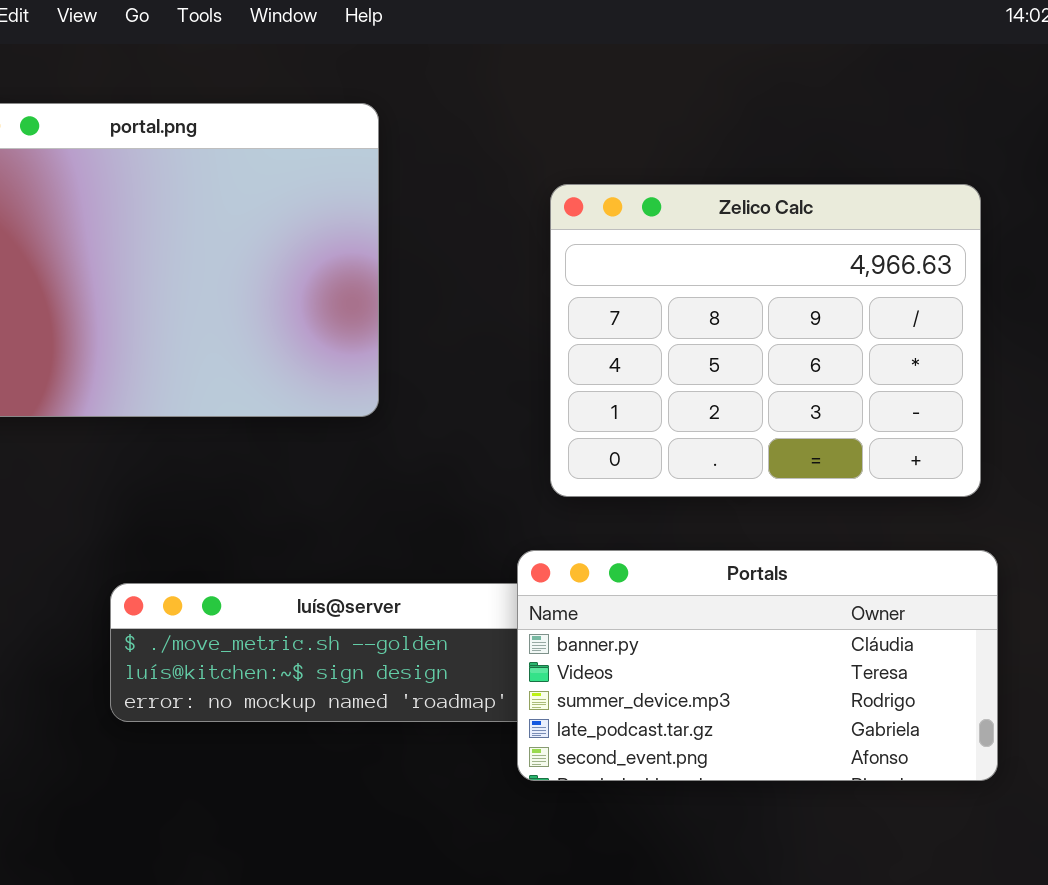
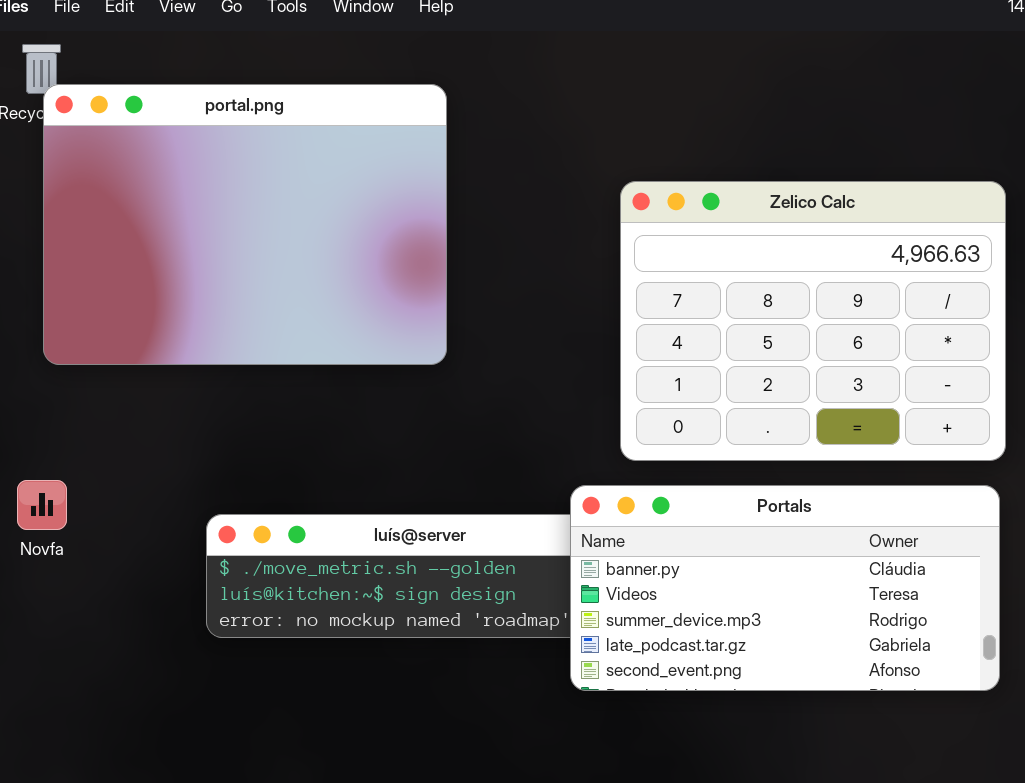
Zelico Calc: [550,184,981,497] -> [620,181,1006,461], moved

